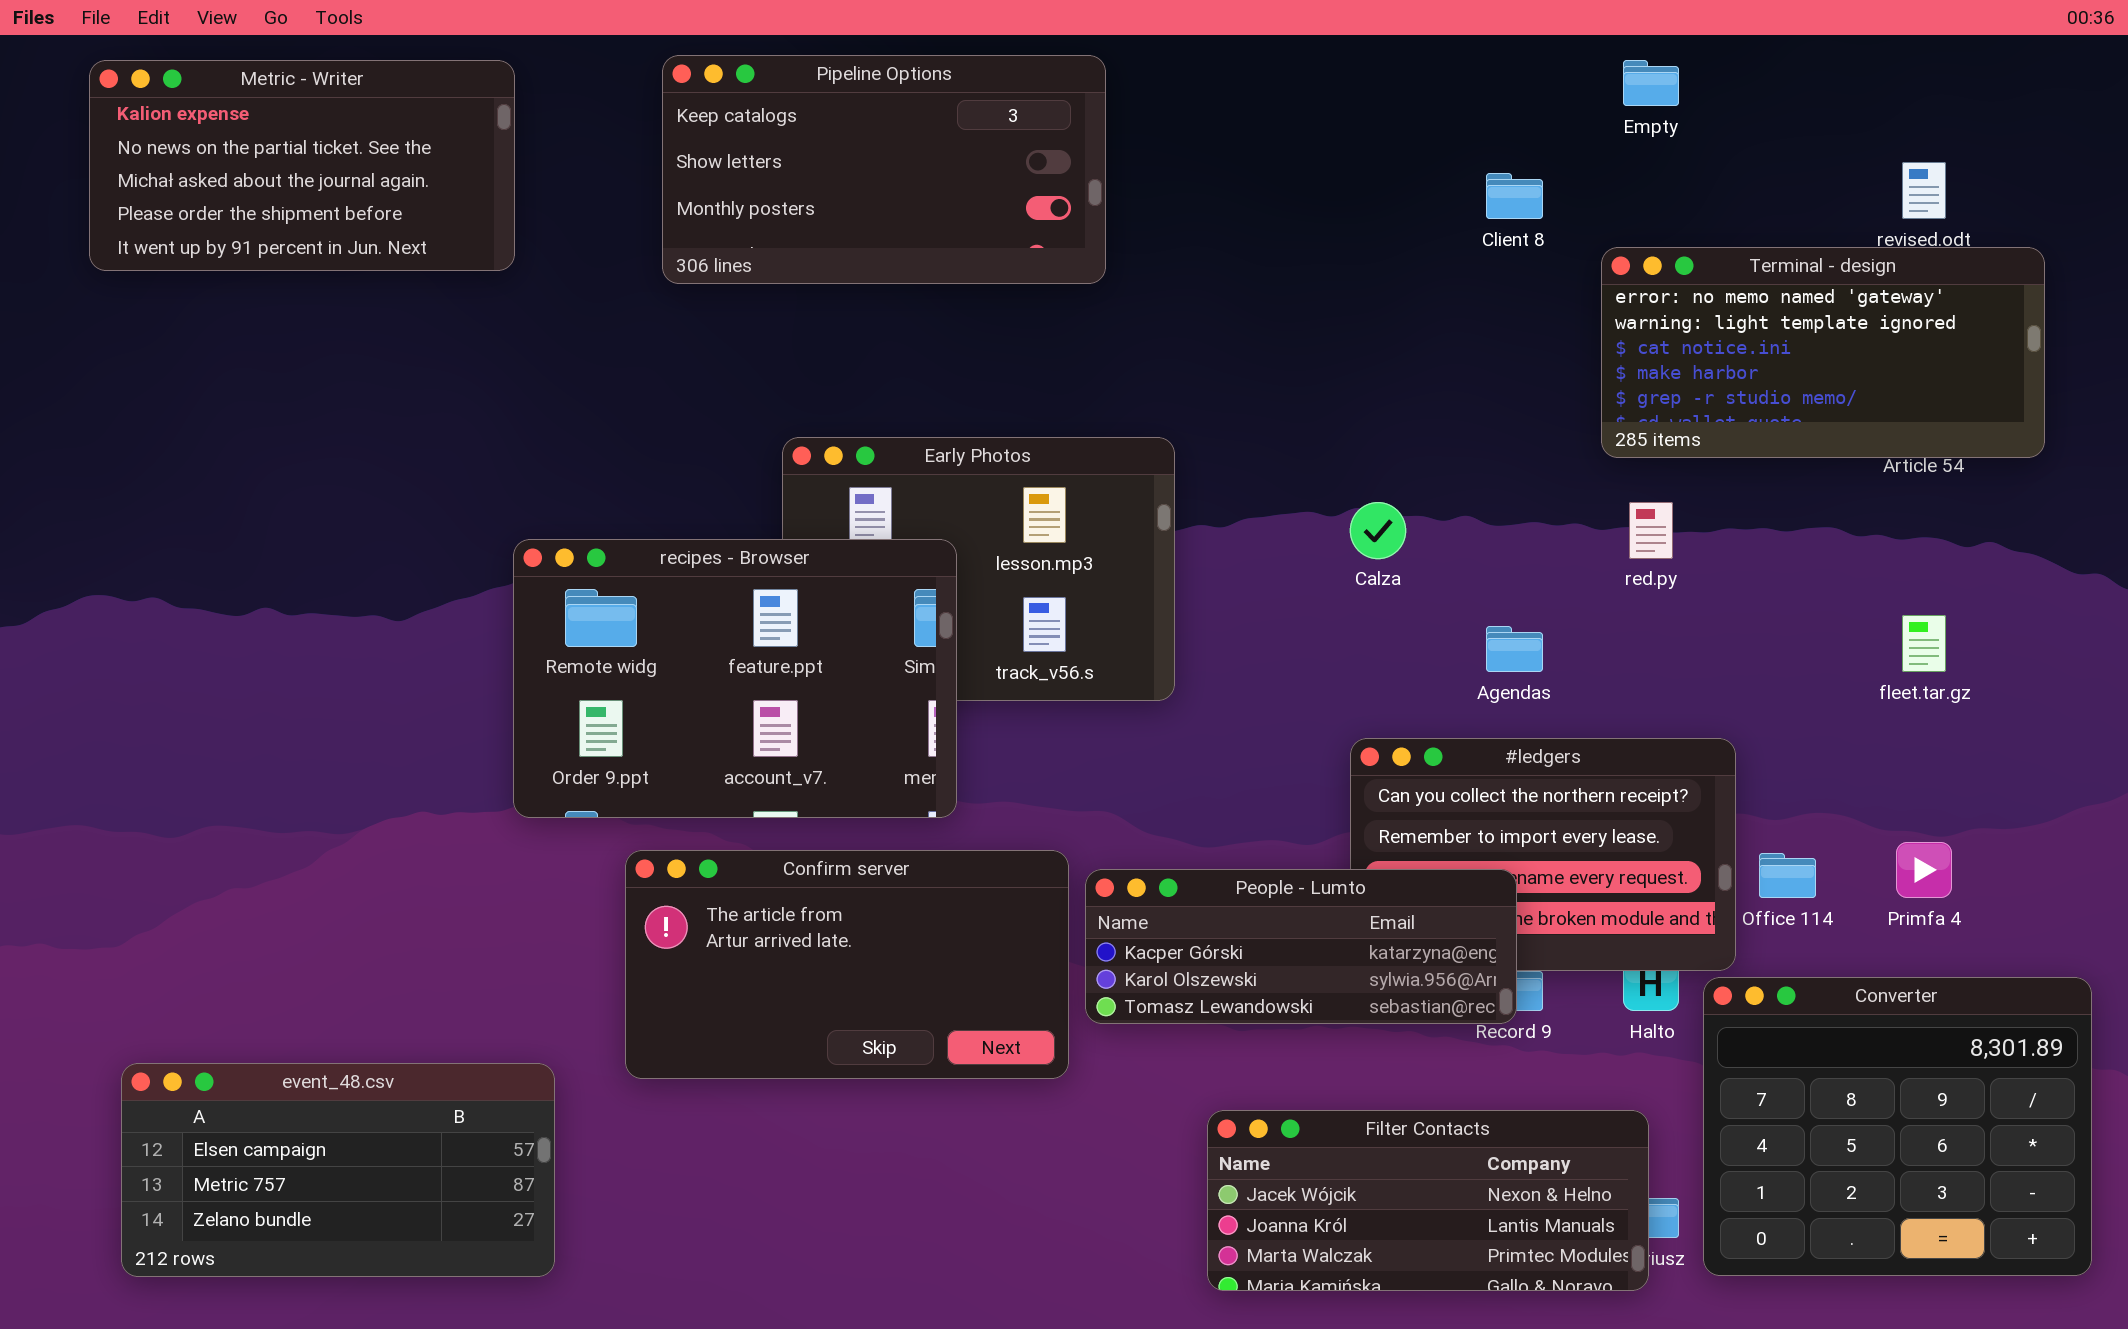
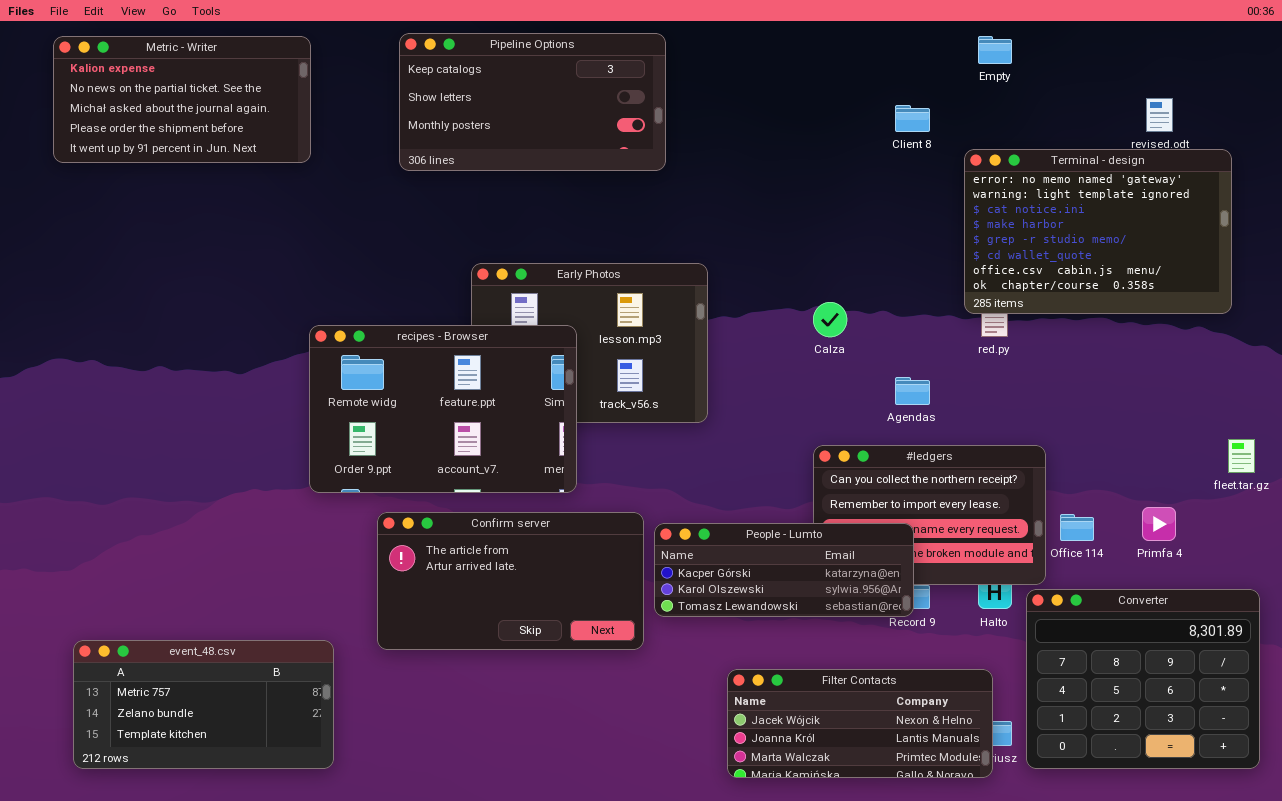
Terminal - design: [1601,247,2045,458] -> [964,149,1232,314], resized
fleet.tar.gz: [1902,615,1946,672] -> [1228,439,1255,473], moved
event_48.csv: [121,1063,555,1277] -> [73,640,334,769], scrolled down 1 row

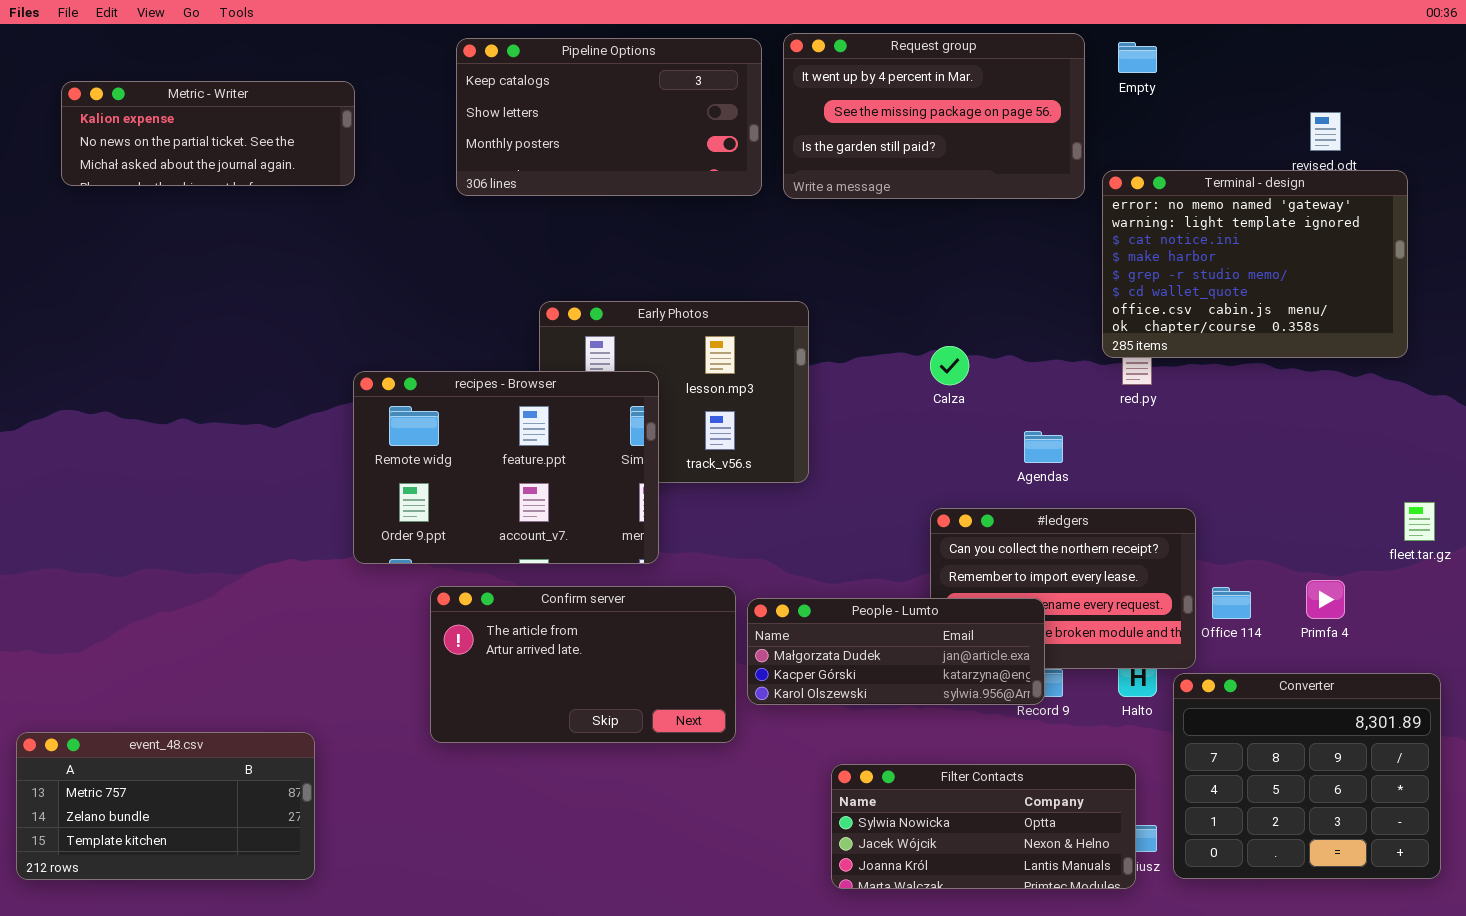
Request group: none -> [783,33,1085,199], opened
Metric - Writer: [53,36,311,163] -> [61,81,355,186], resized
People - Lumto: [654,523,914,617] -> [747,598,1045,705], scrolled up 1 row
event_48.csv: [73,640,334,769] -> [16,732,315,880], moved
Filter Contacts: [727,669,993,778] -> [831,764,1136,889], scrolled up 1 row

